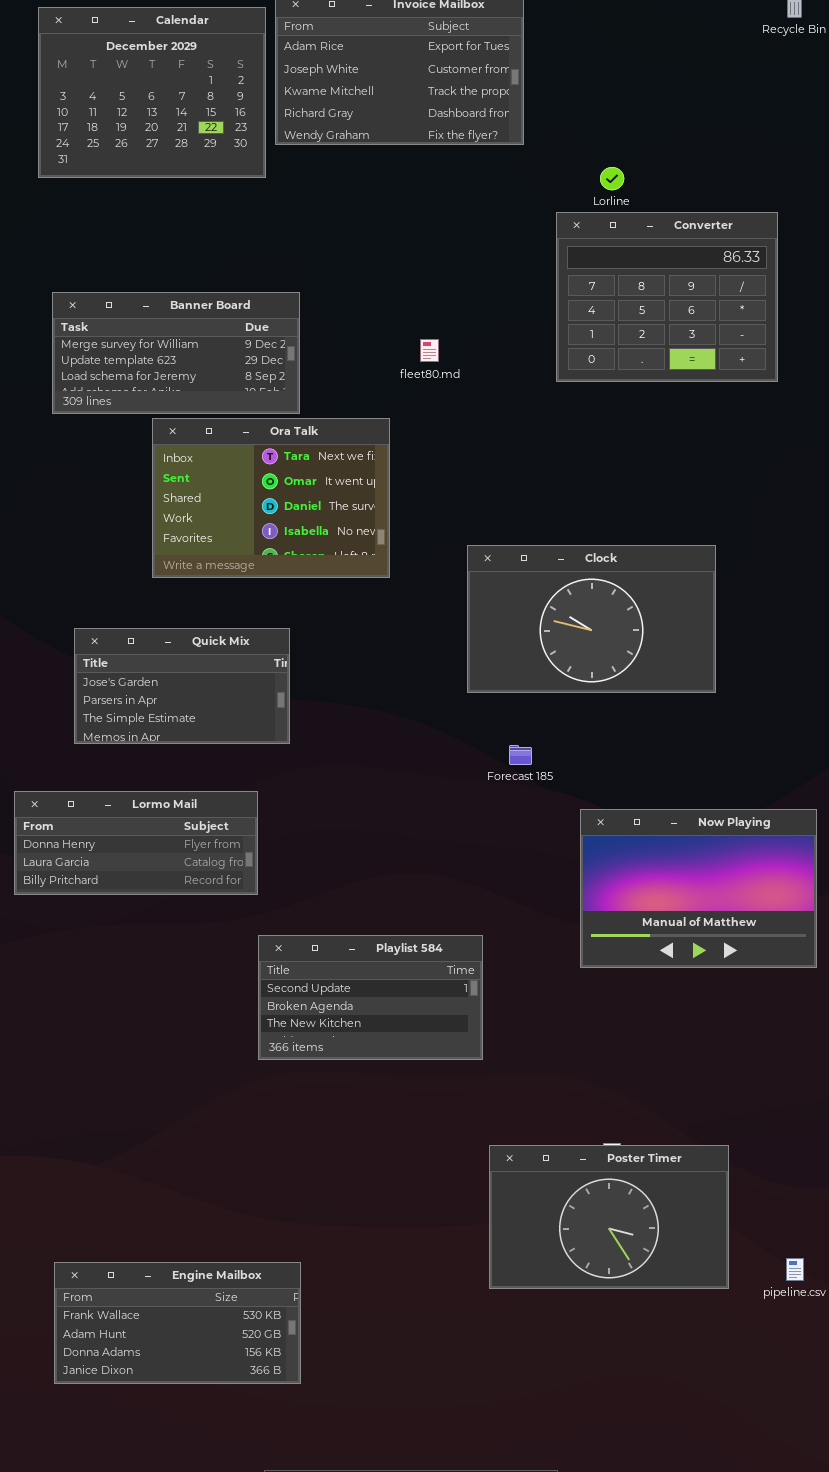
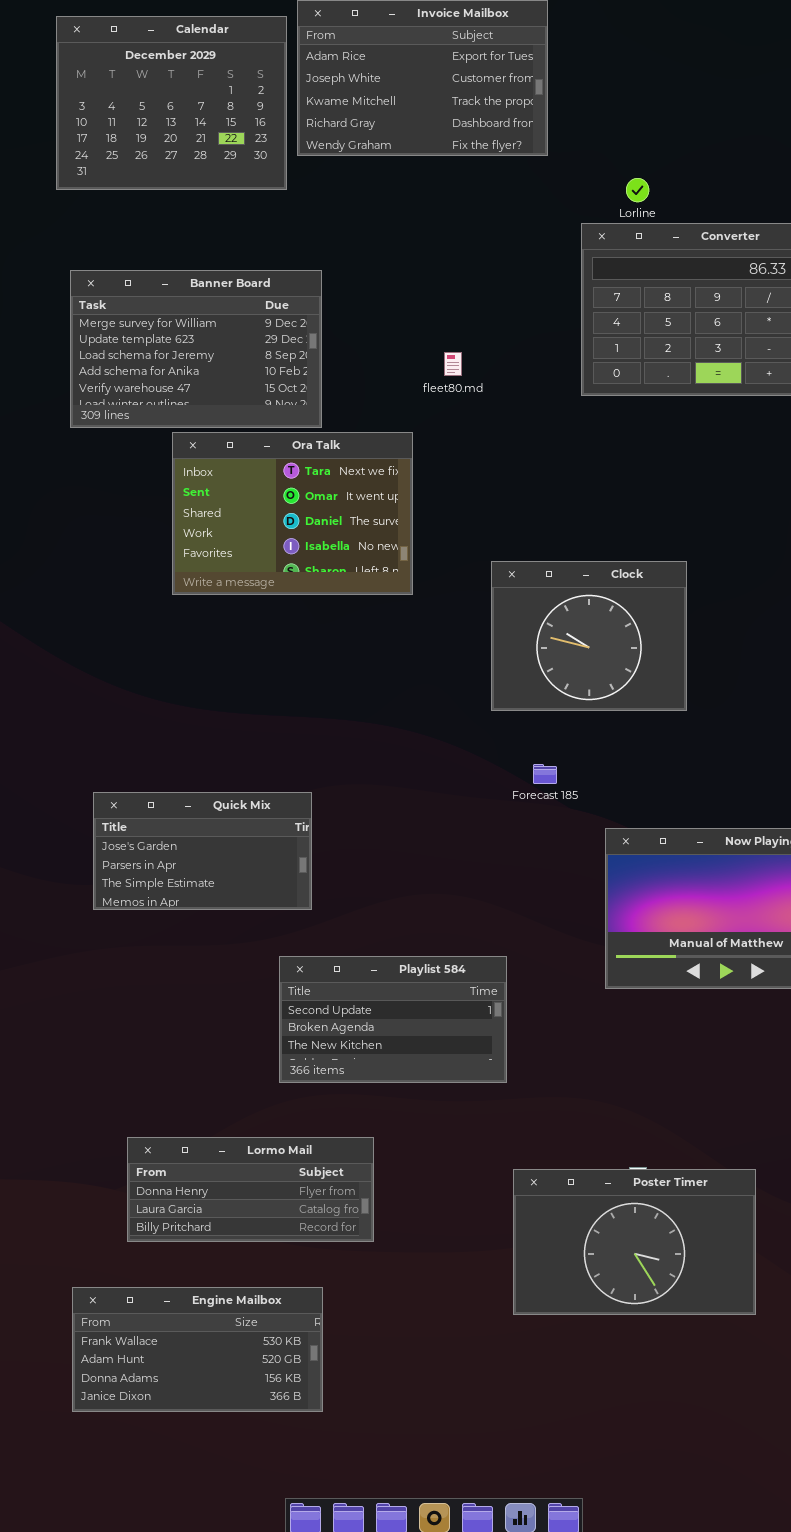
Banner Board: [52,292,300,414] -> [70,270,322,428], resized
Clock: [467,545,716,693] -> [491,561,687,711], resized
Quick Mix: [74,628,290,744] -> [93,792,312,910], moved
Lormo Mail: [14,791,258,895] -> [127,1137,374,1242], moved

